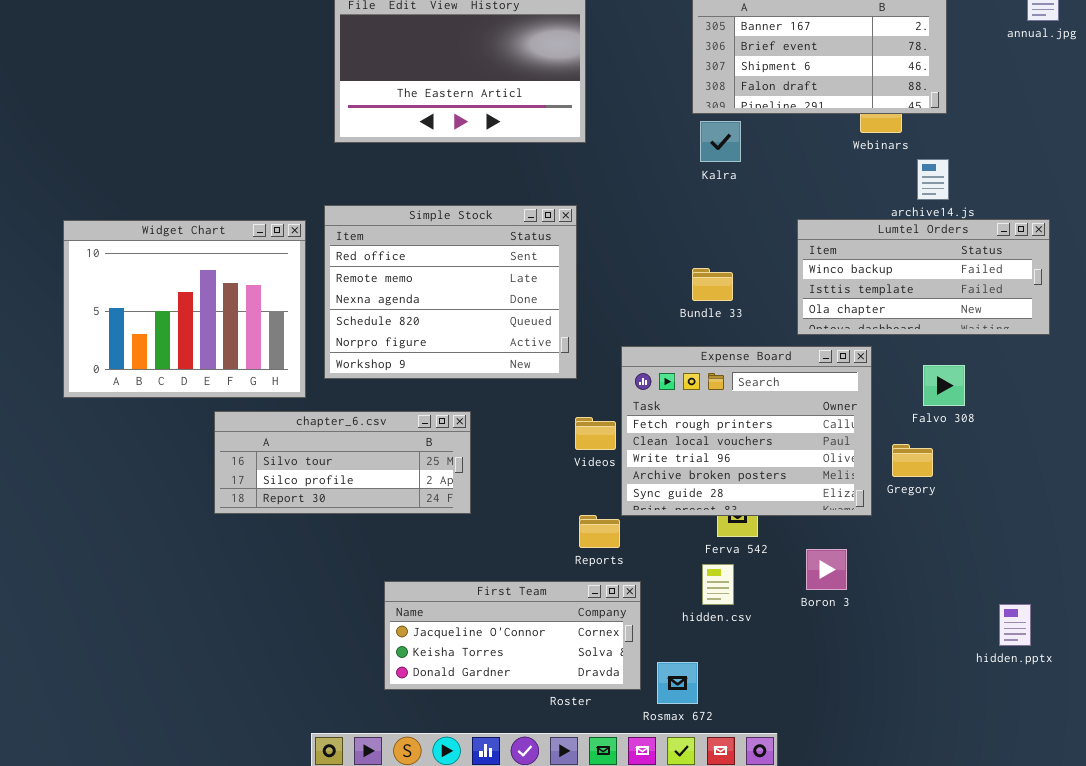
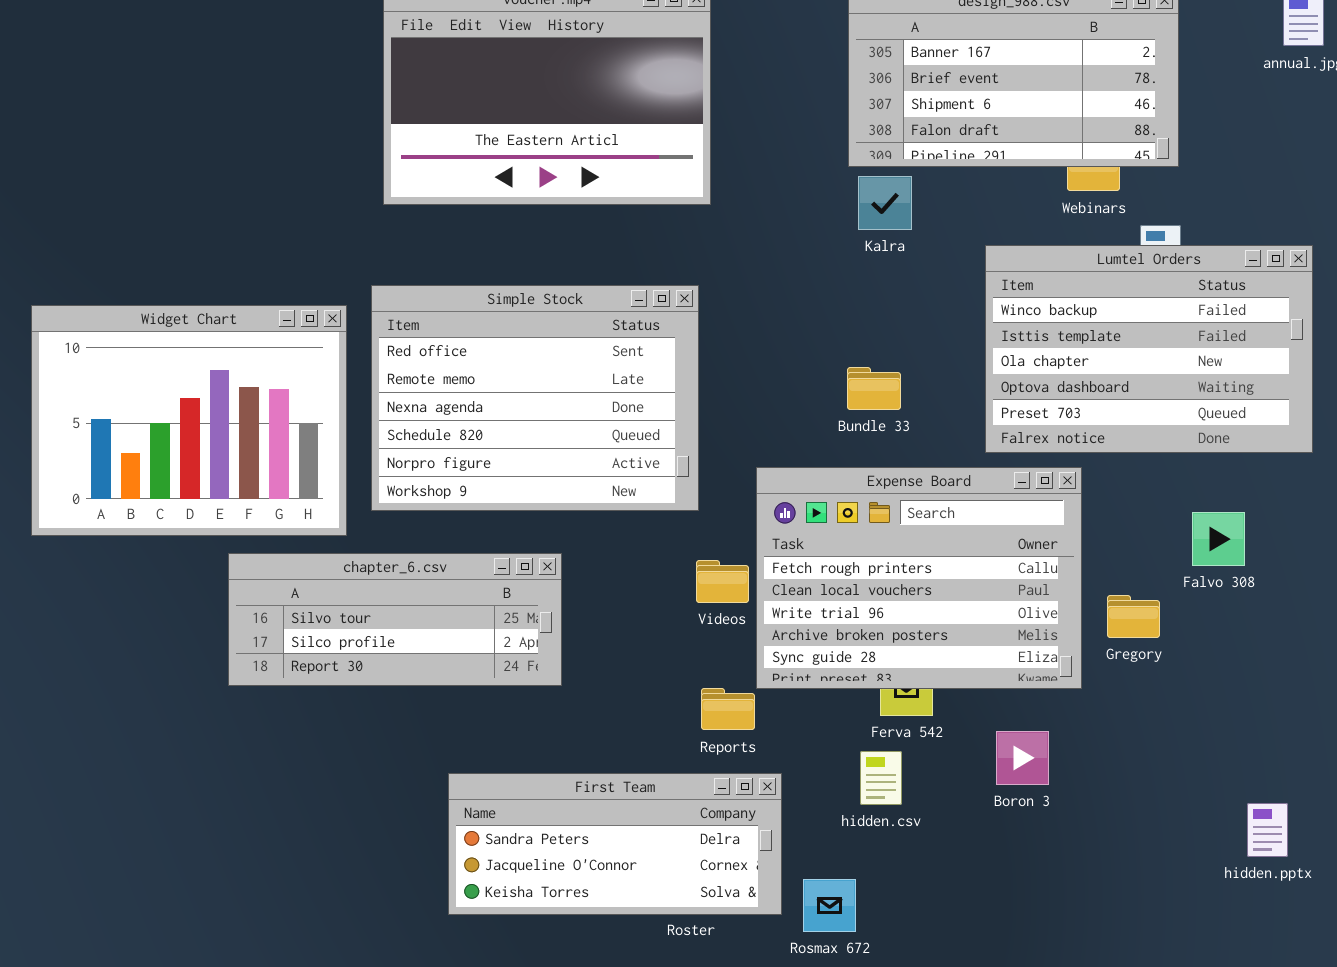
Lumtel Orders: [797,219,1050,335] -> [985,245,1313,453], resized
Falvo 308: [923,365,965,406] -> [1192,512,1245,566], moved
First Team: [384,581,641,690] -> [448,773,782,915], scrolled up 1 row

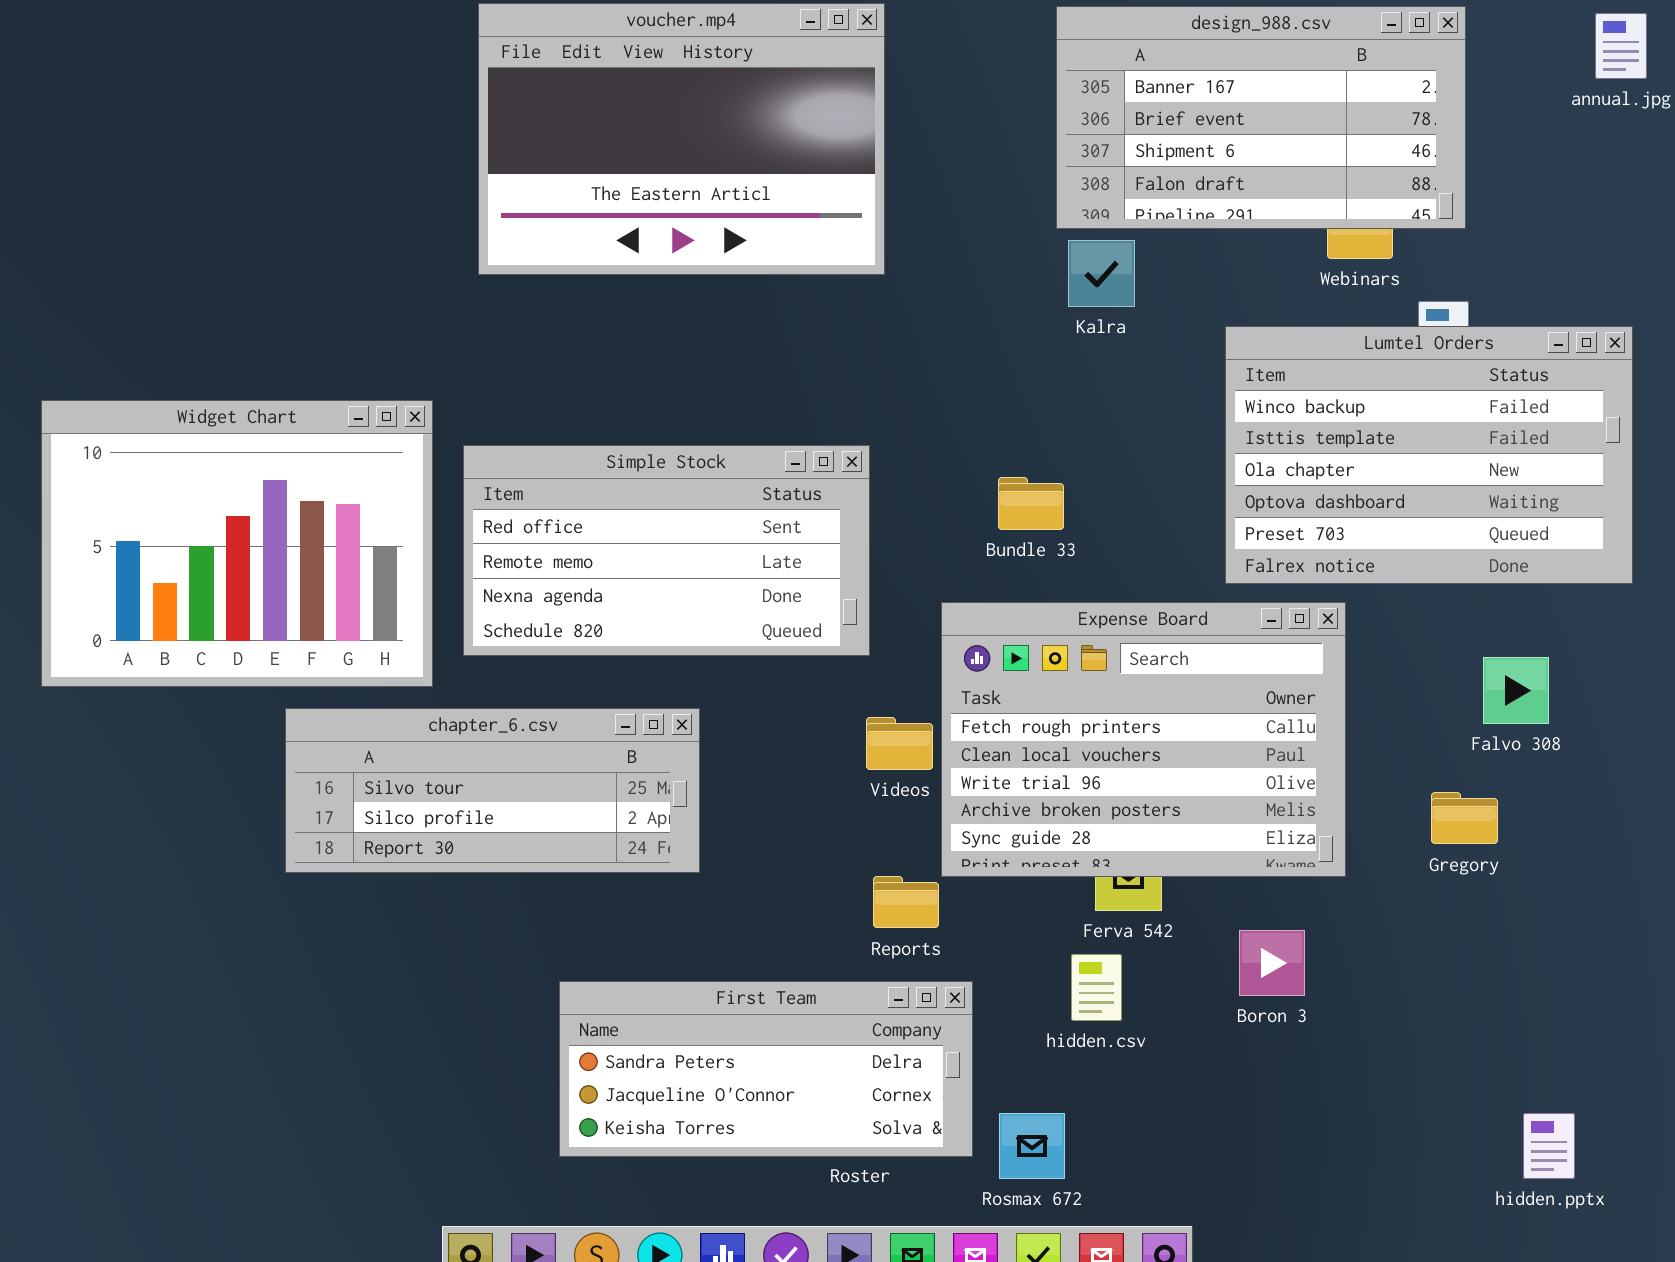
Simple Stock: [371,285,699,511] -> [463,445,870,656], resized
Bundle 33: [847,367,901,410] -> [998,477,1064,530], moved
Gregory: [1107,595,1160,638] -> [1431,792,1498,844], moved
hidden.pptx: [1247,803,1288,857] -> [1523,1113,1575,1179], moved

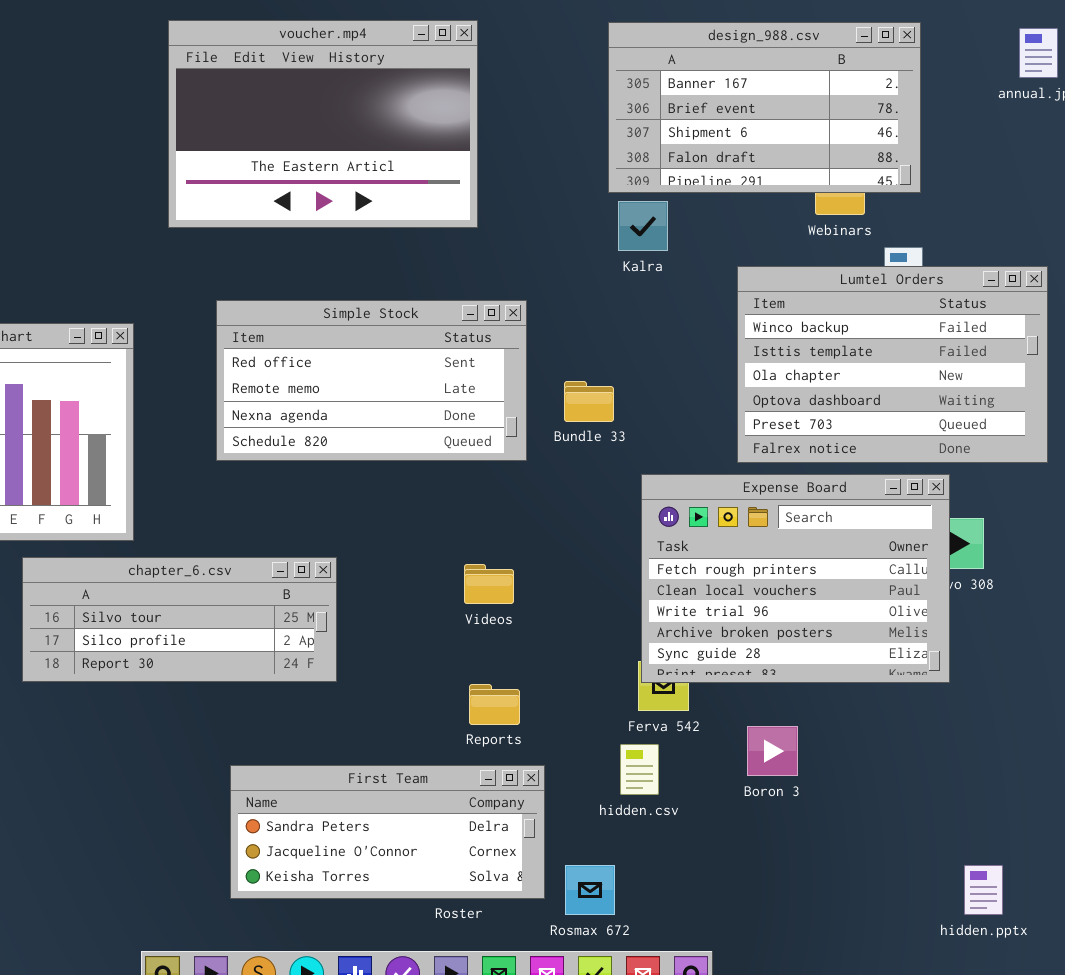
Simple Stock: [463,445,870,656] -> [216,300,527,461], moved
Expense Board: [941,602,1346,877] -> [641,474,950,683], moved

